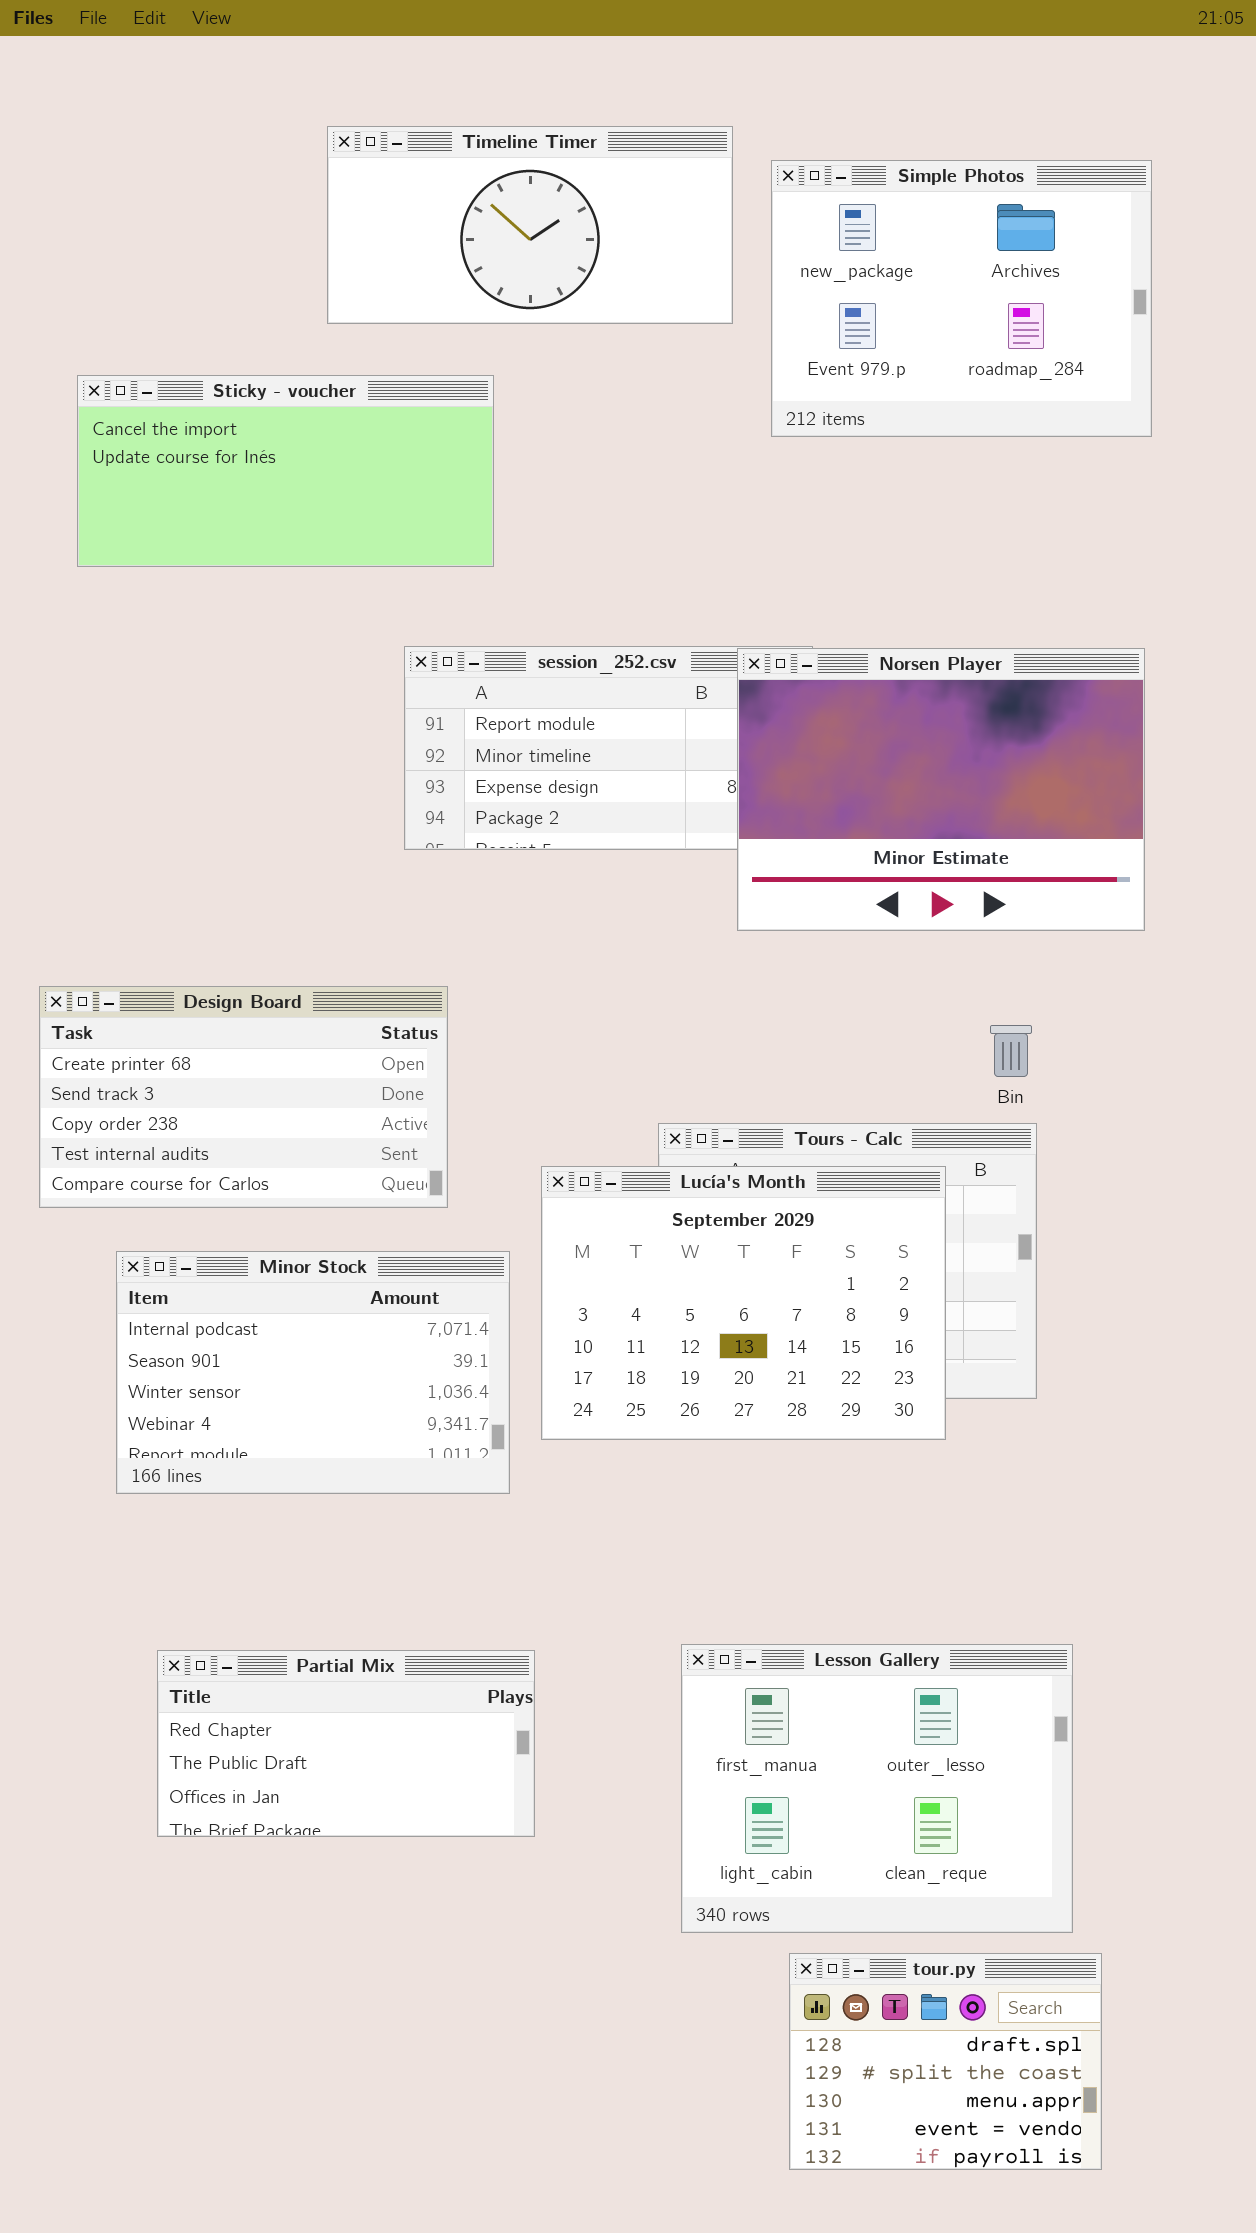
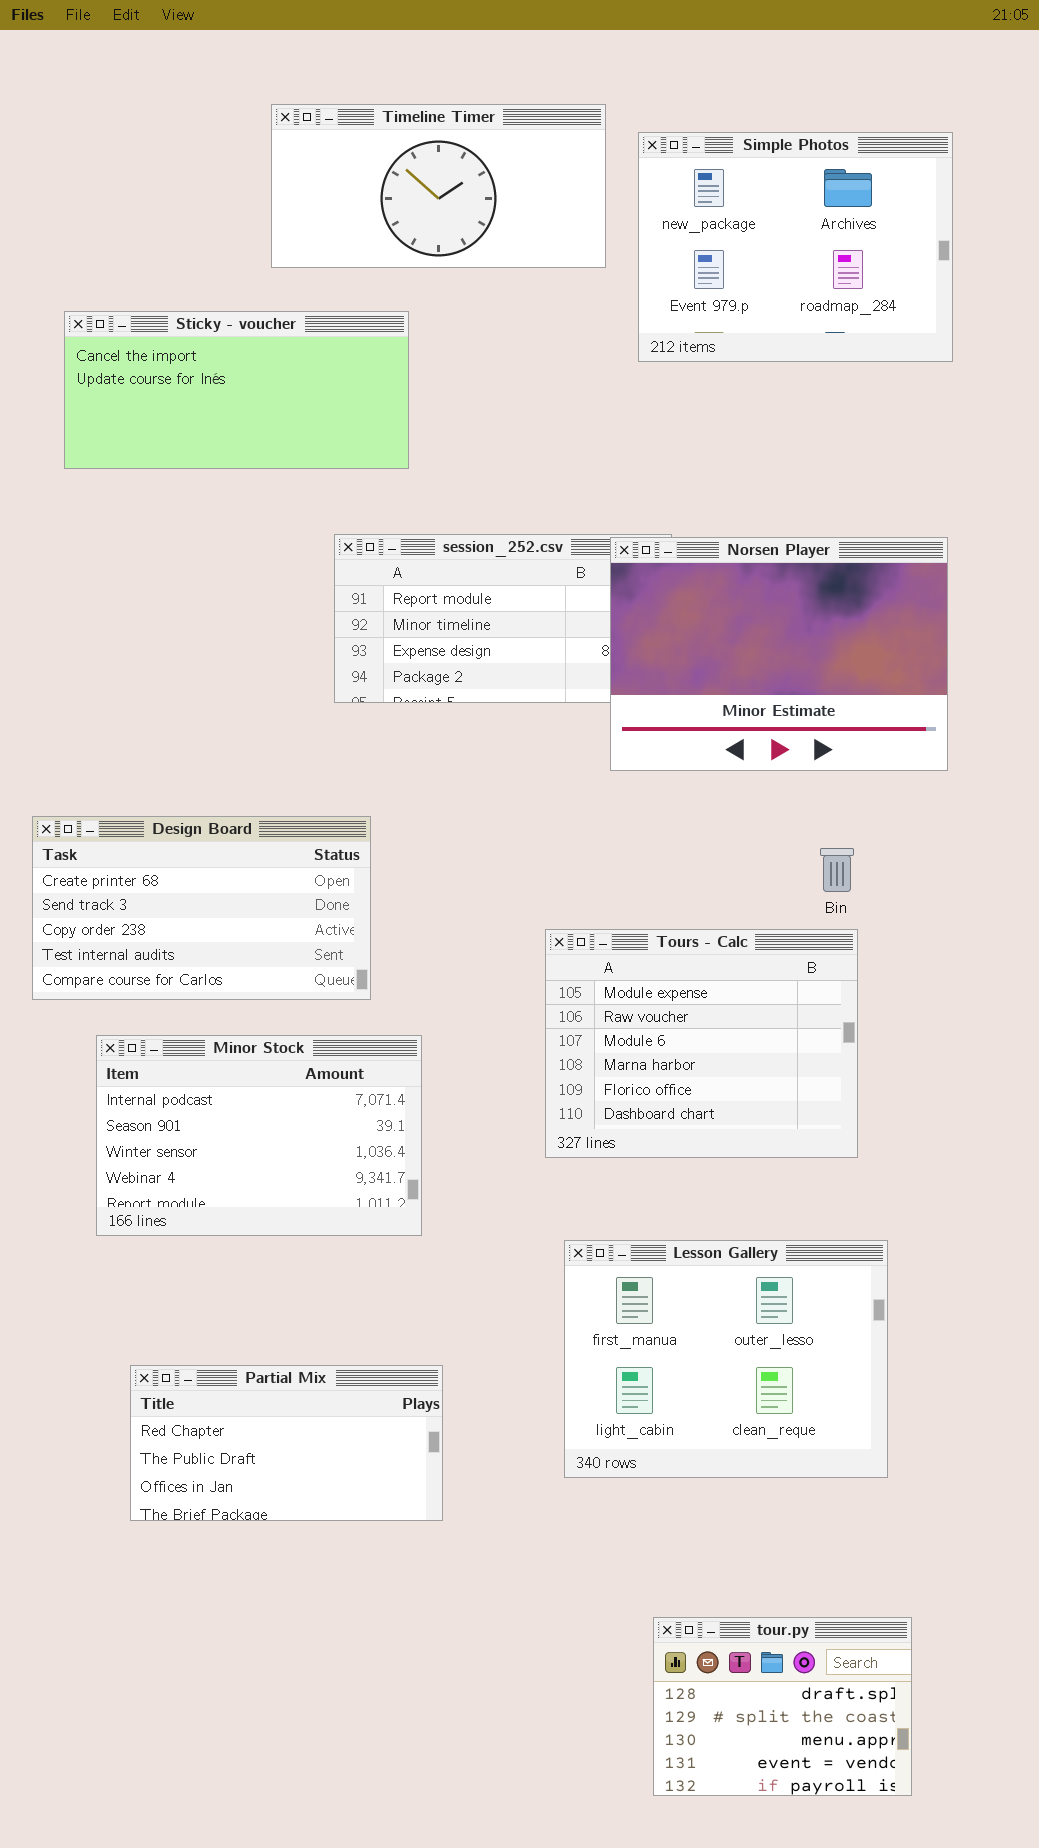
Lucía's Month: [541,1166,946,1440] -> none, closed
Lesson Gallery: [681,1644,1073,1933] -> [564,1240,888,1478], moved

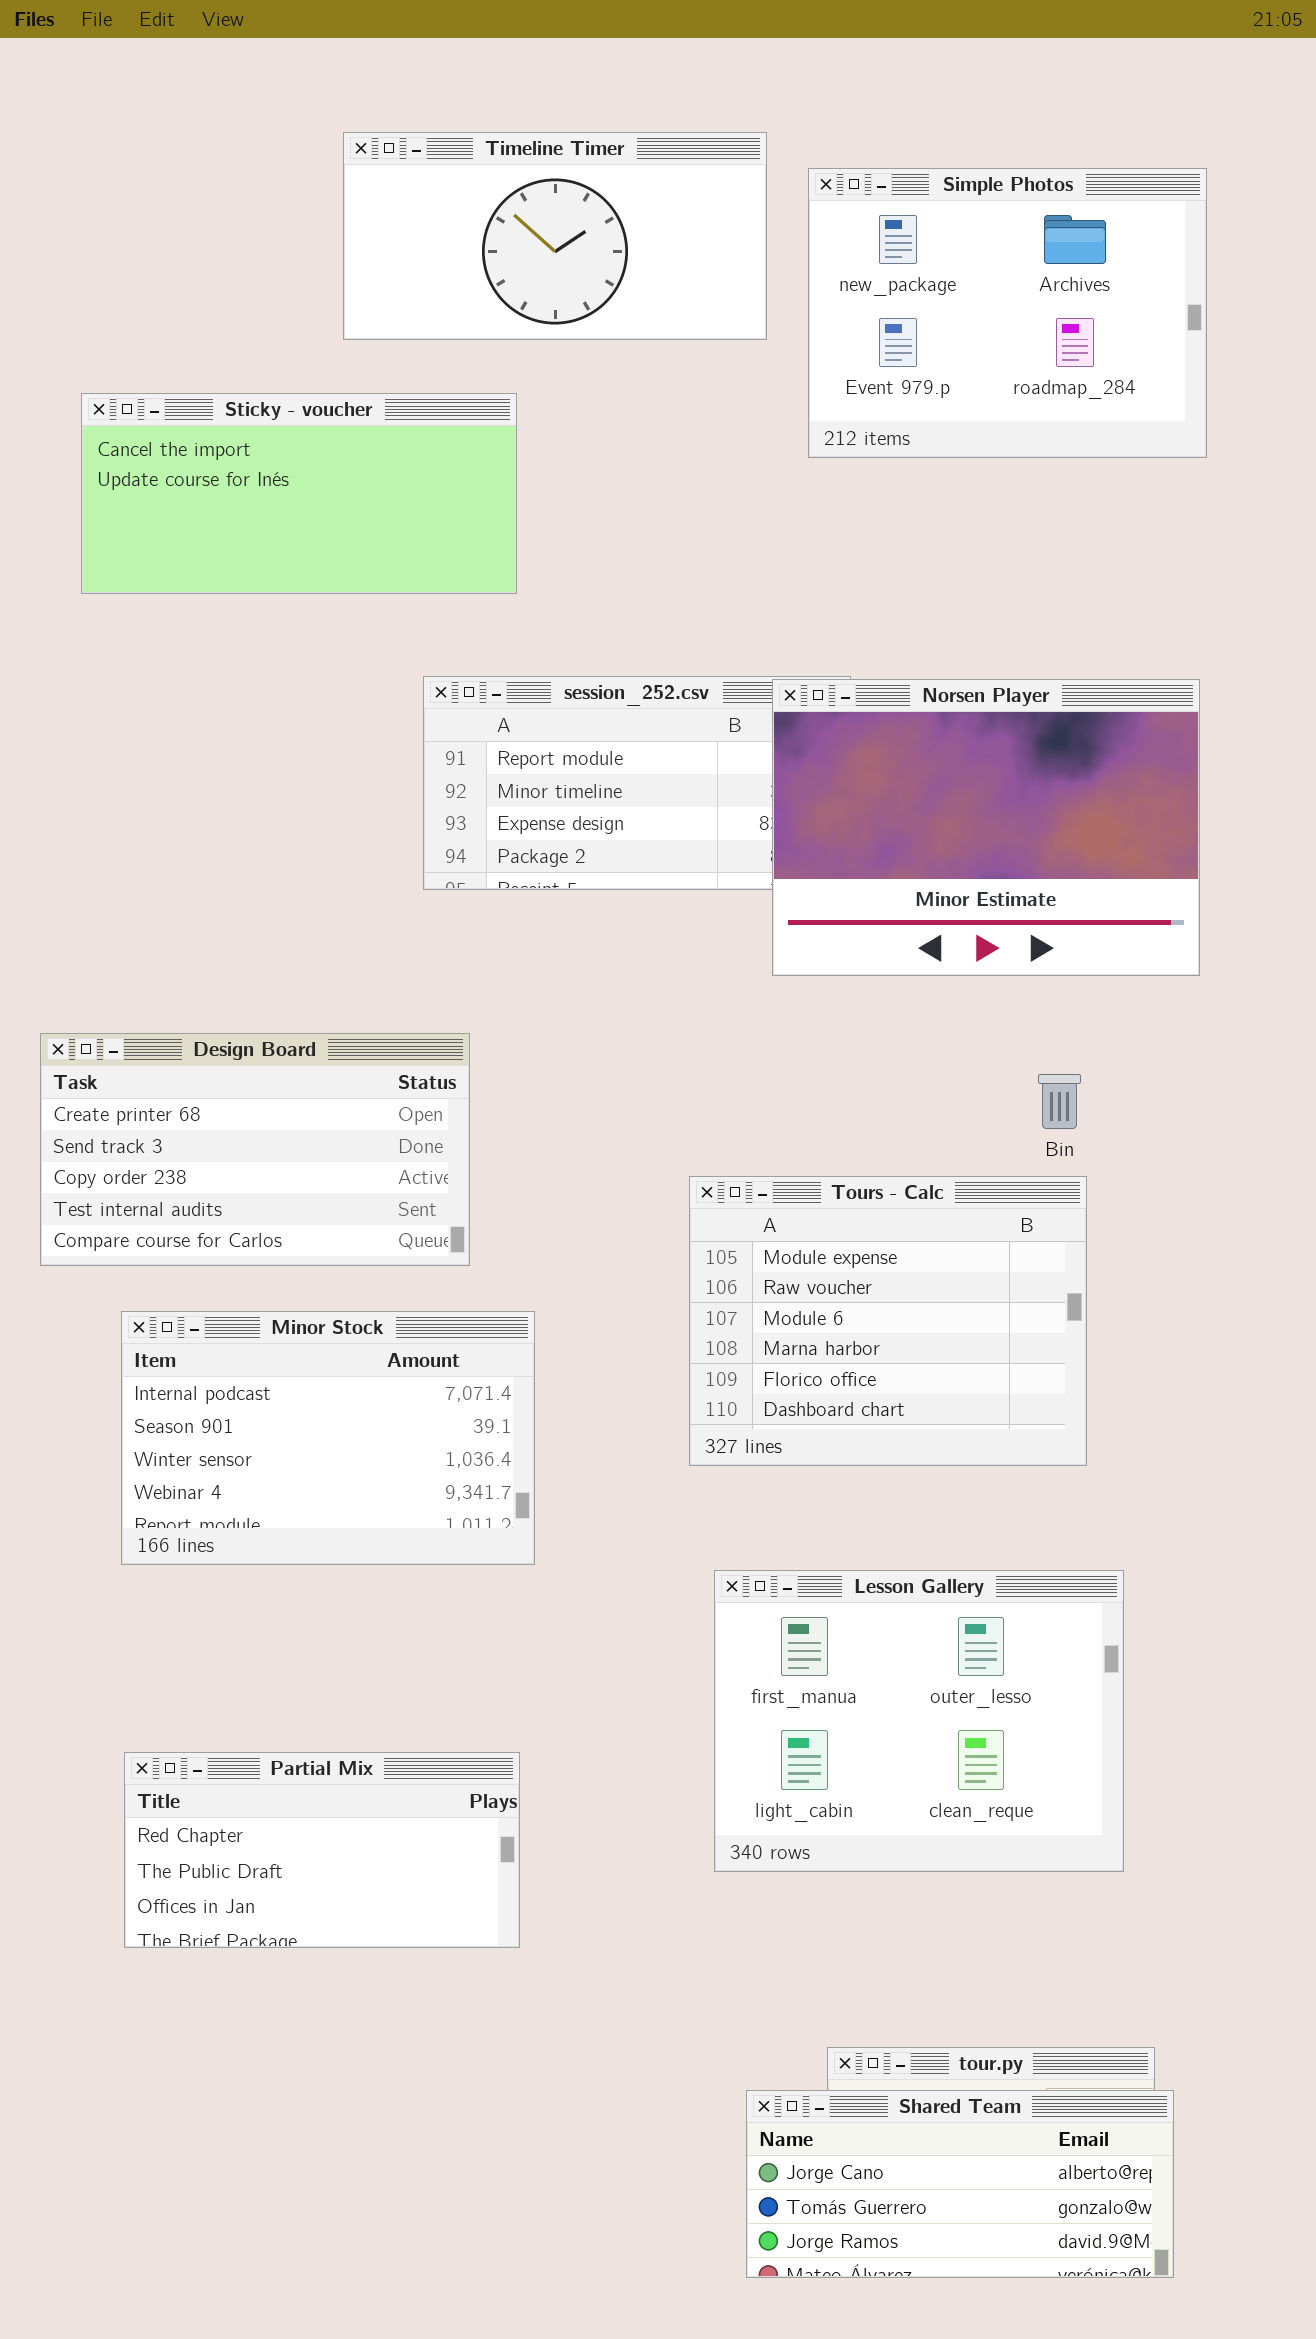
Partial Mix: [130,1365,443,1521] -> [124,1752,520,1948], moved
Shared Team: none -> [746,2090,1174,2278], opened

